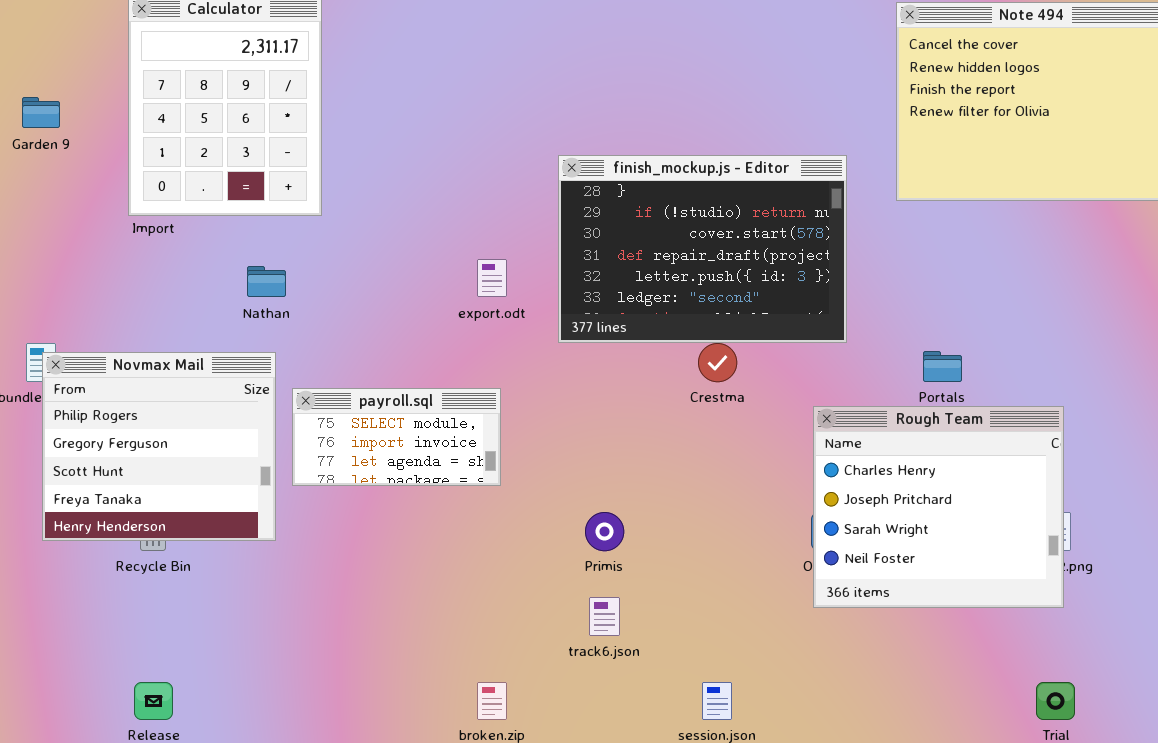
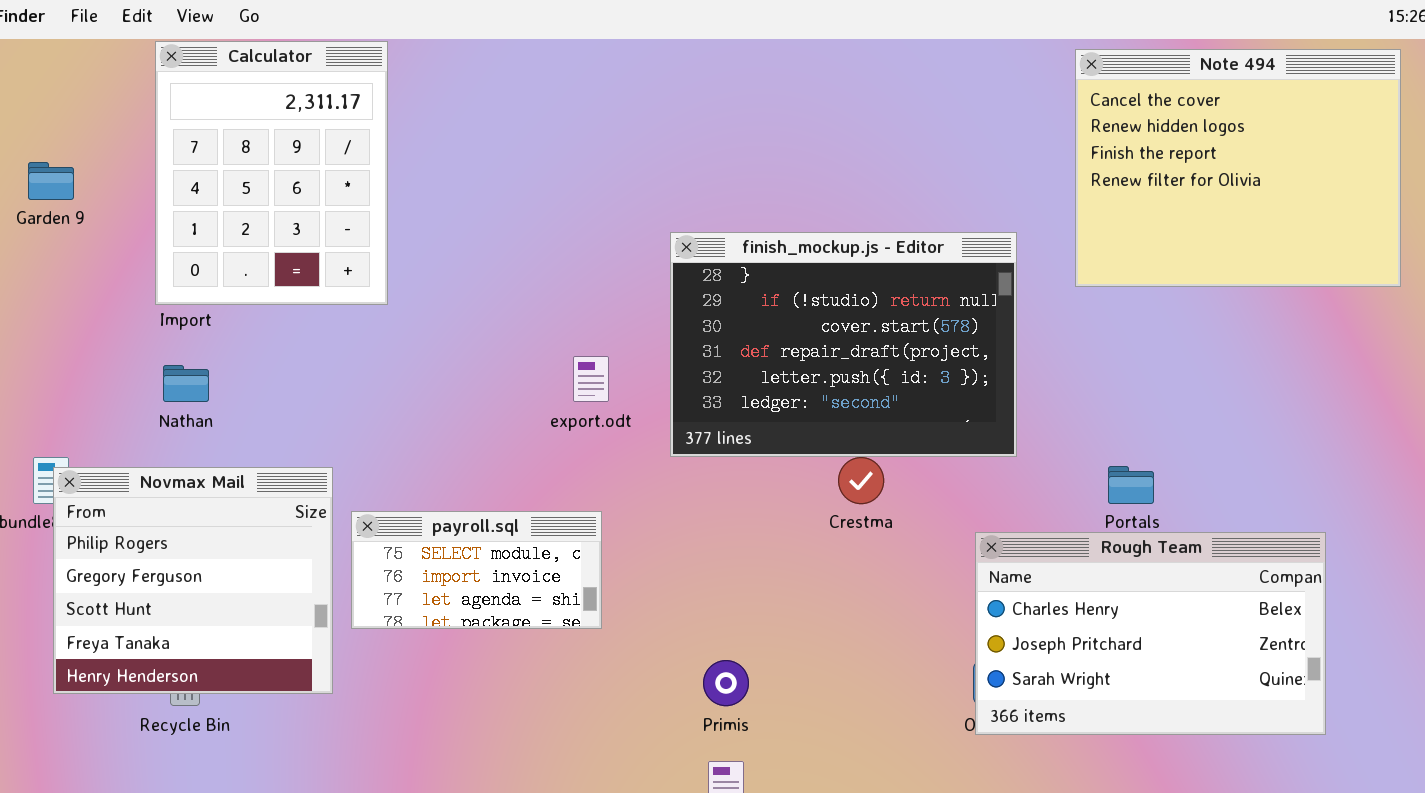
Nathan: [247,266,286,297] -> [163,365,209,402], moved
Rough Team: [813,406,1064,608] -> [975,532,1326,735], resized

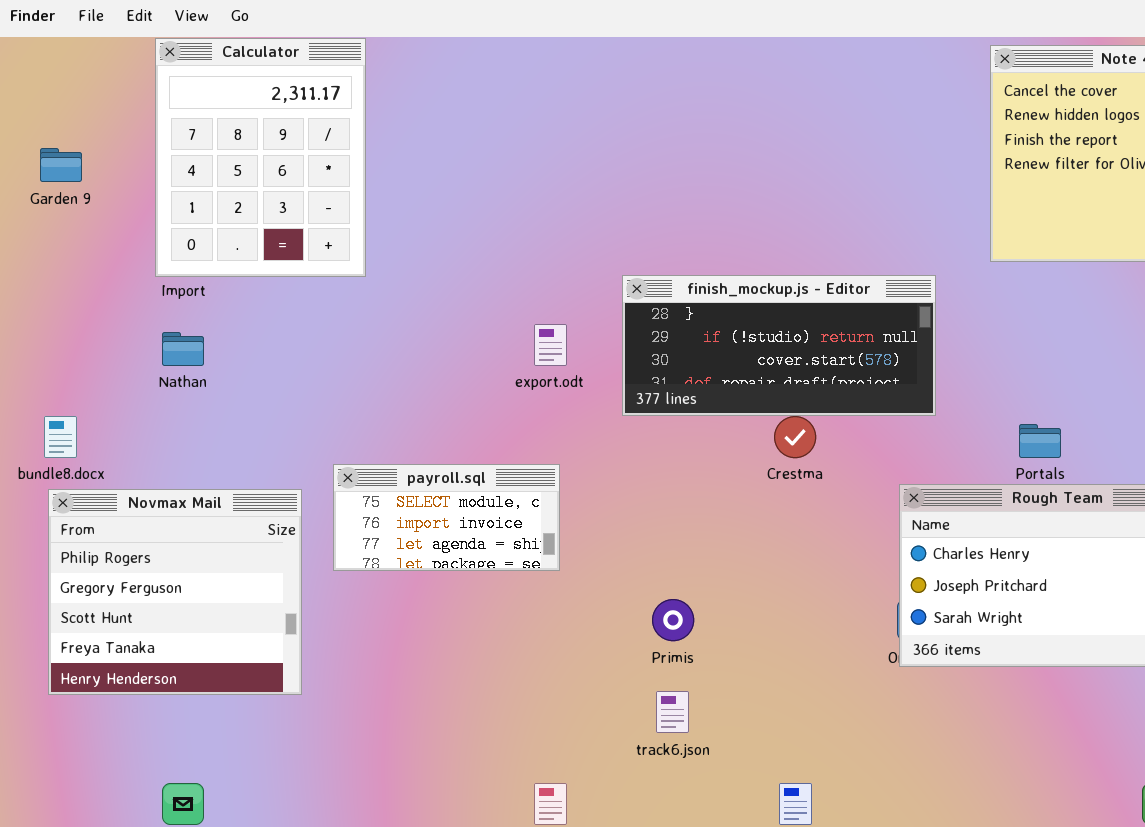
finish_mockup.js - Editor: [670,232,1017,457] -> [622,275,936,416], resized
Novmax Mail: [53,467,333,694] -> [48,489,302,695], moved

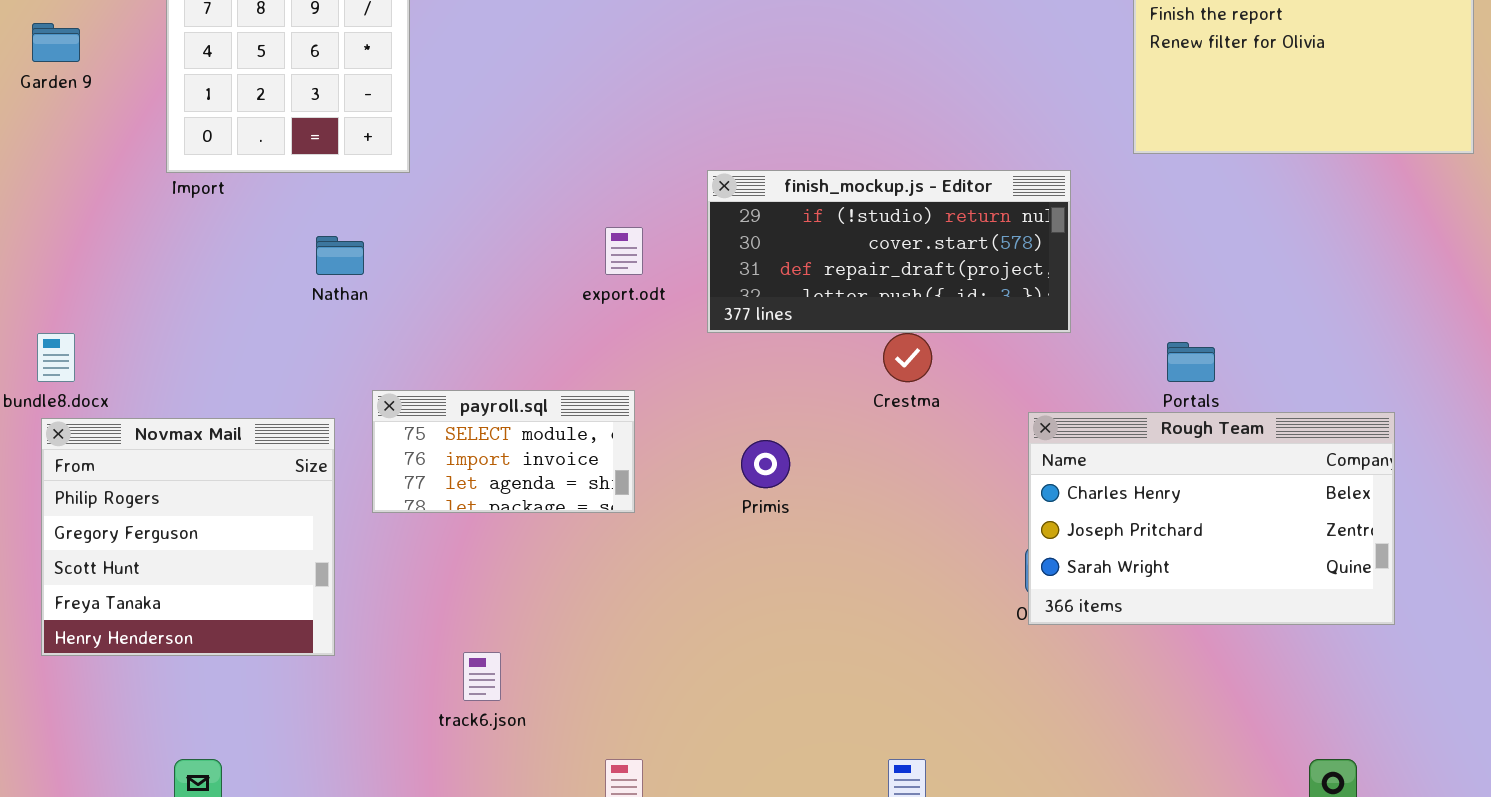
finish_mockup.js - Editor: [622,275,936,416] -> [707,170,1071,333], scrolled down 1 row
Nathan: [162,332,204,366] -> [316,236,364,275], moved
Primis: [652,599,694,641] -> [741,440,790,488], moved
track6.json: [656,691,689,733] -> [463,652,501,701], moved

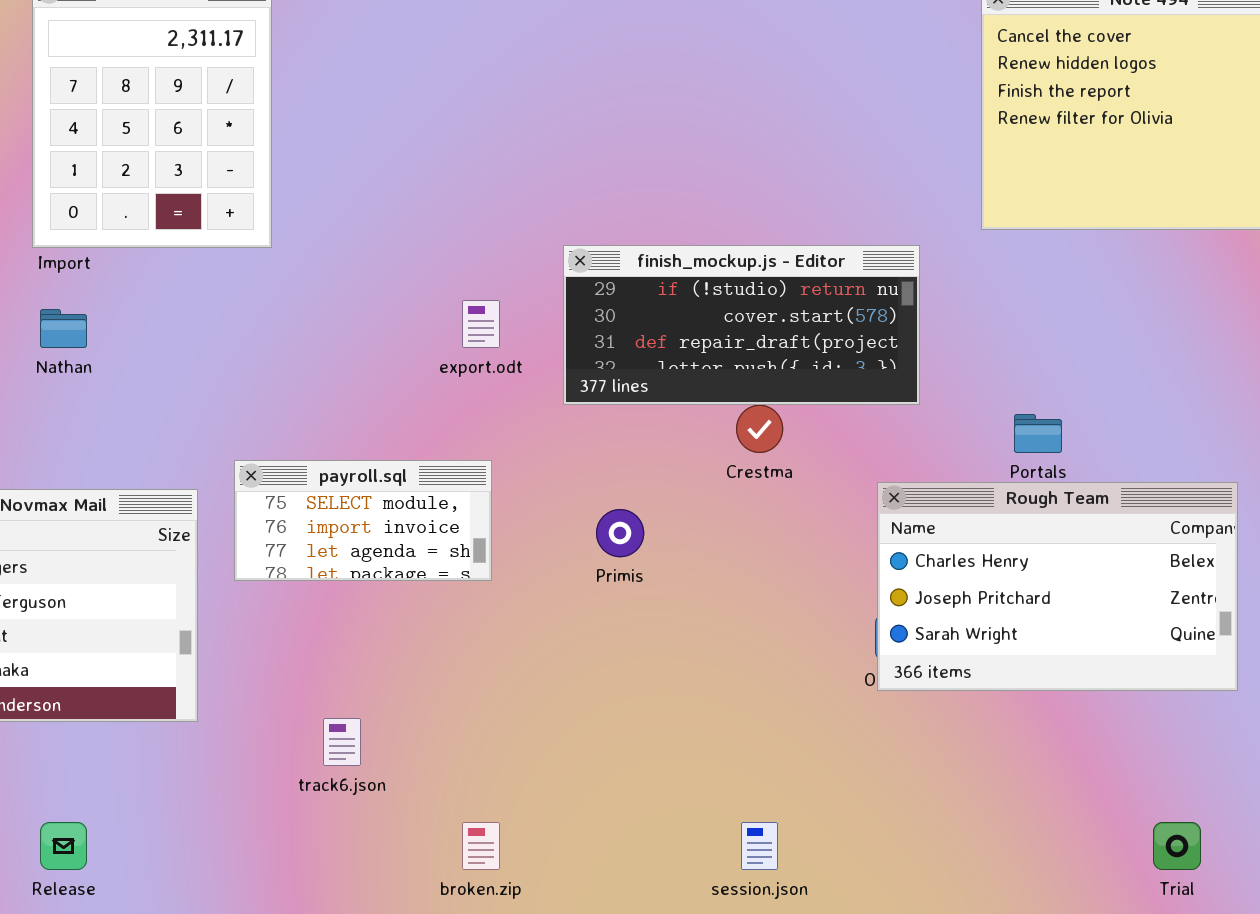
Nathan: [316,236,364,275] -> [40,309,87,348], moved

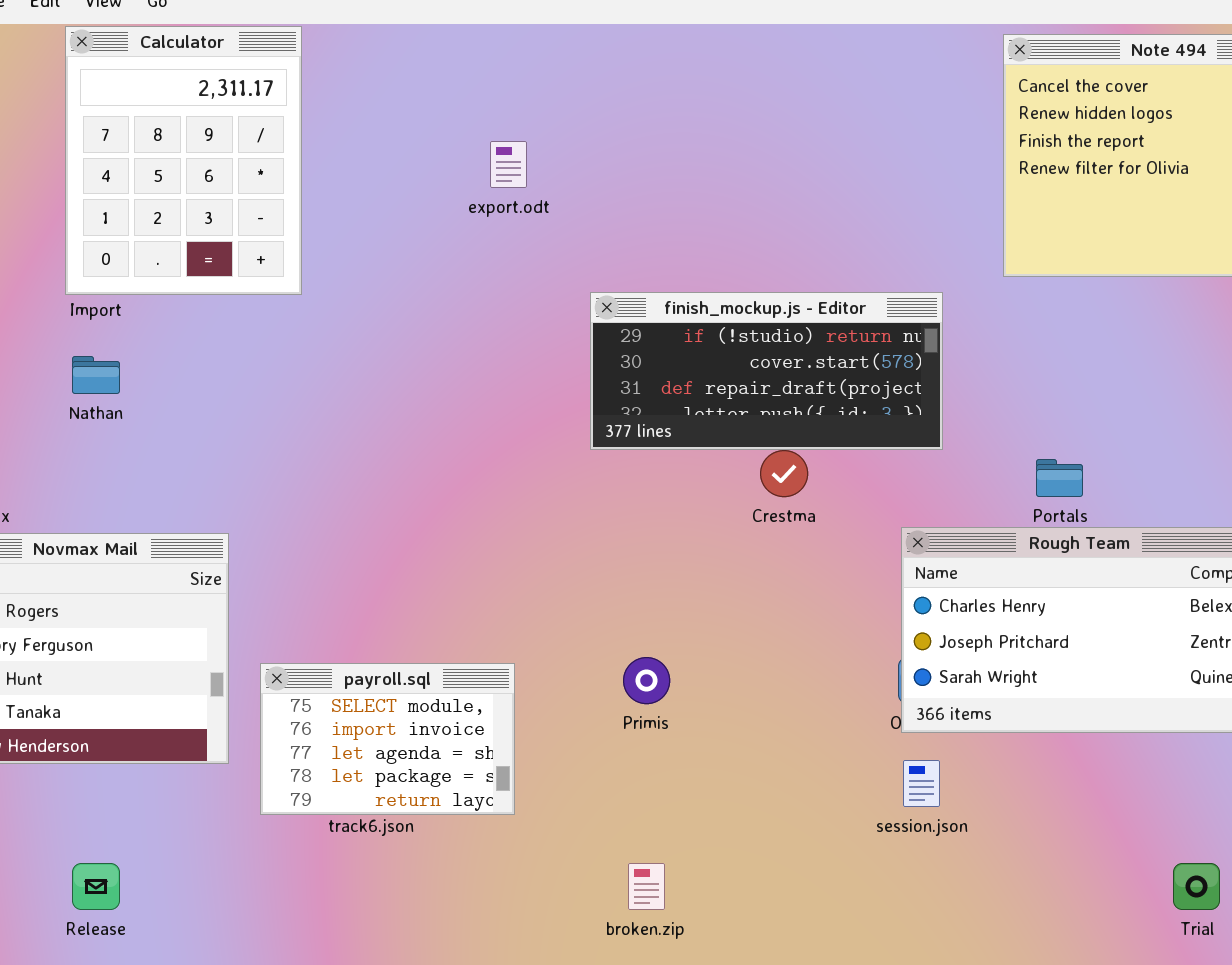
export.odt: [462,300,500,348] -> [490,141,527,188], moved
payroll.sql: [234,460,492,581] -> [260,663,515,815], moved, resized
Primis: [596,509,644,557] -> [623,657,670,704], moved
broken.zip: [462,822,500,870] -> [628,863,665,910], moved
session.json: [741,822,778,870] -> [903,760,940,807], moved

